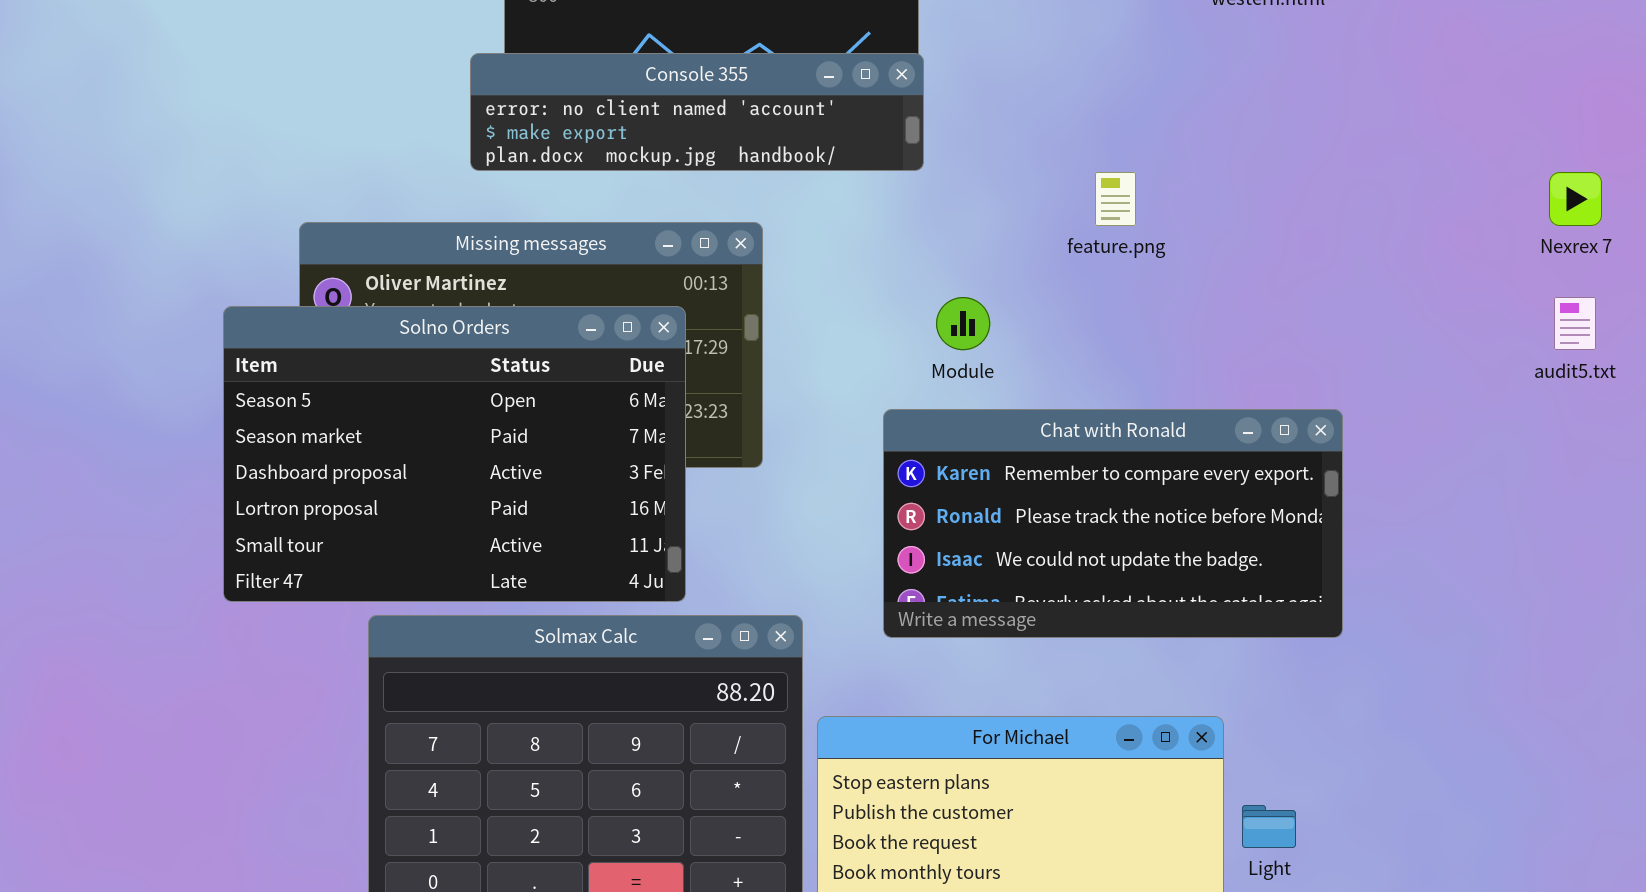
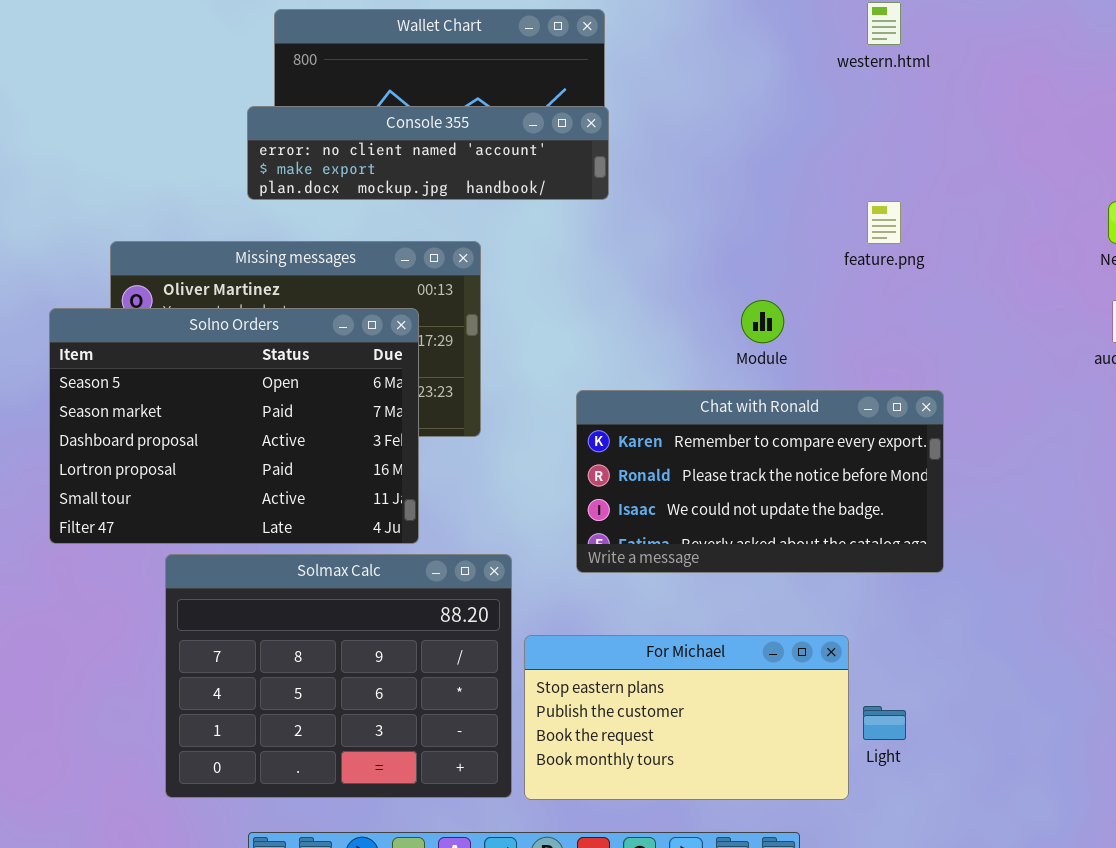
feature.png: [1095,172,1136,226] -> [867,201,901,244], moved
Module: [936,297,990,350] -> [741,300,784,343], moved

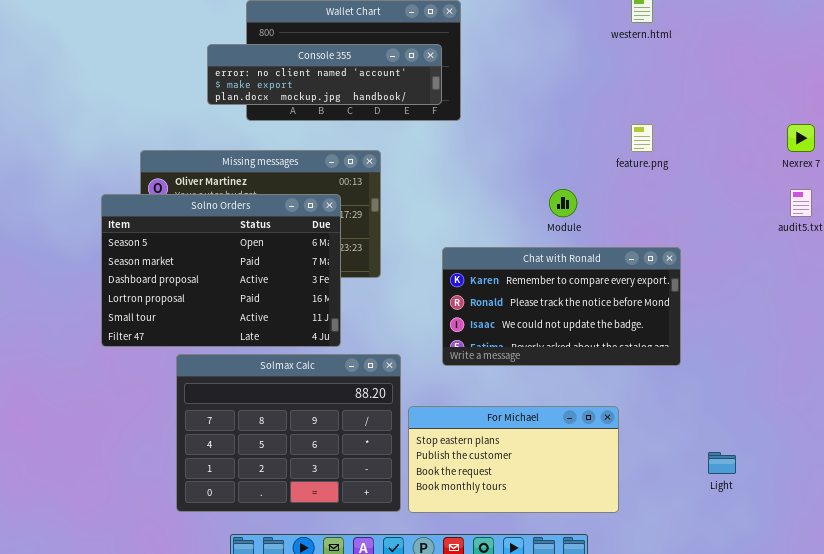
Console 355: [247,106,609,200] -> [207,44,442,105], moved
Light: [863,706,906,740] -> [708,452,736,474], moved

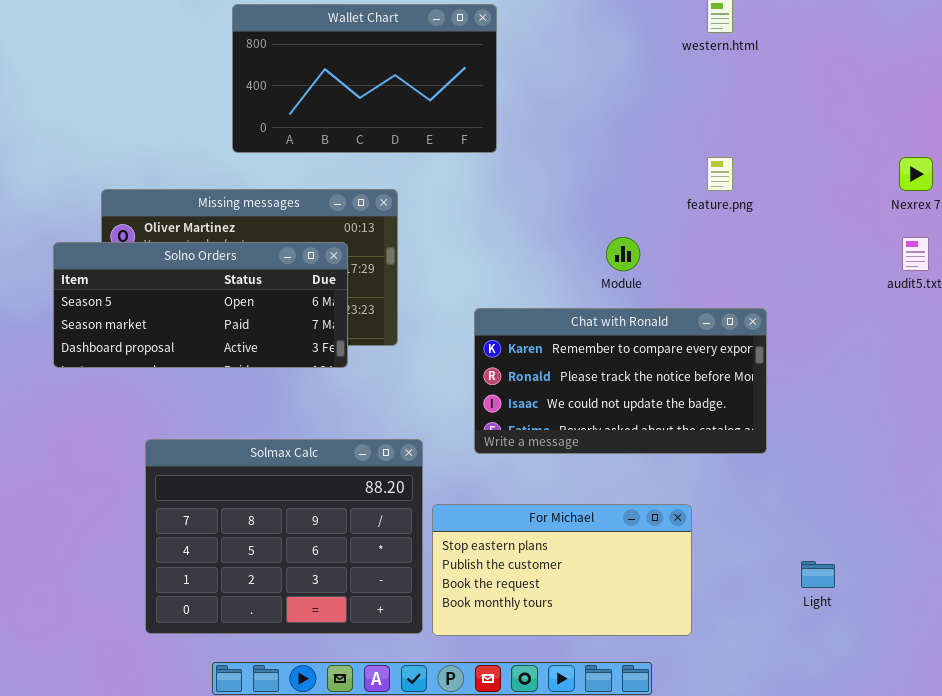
Console 355: [207,44,442,105] -> none, closed
Solno Orders: [101,194,341,347] -> [53,242,348,368], resized

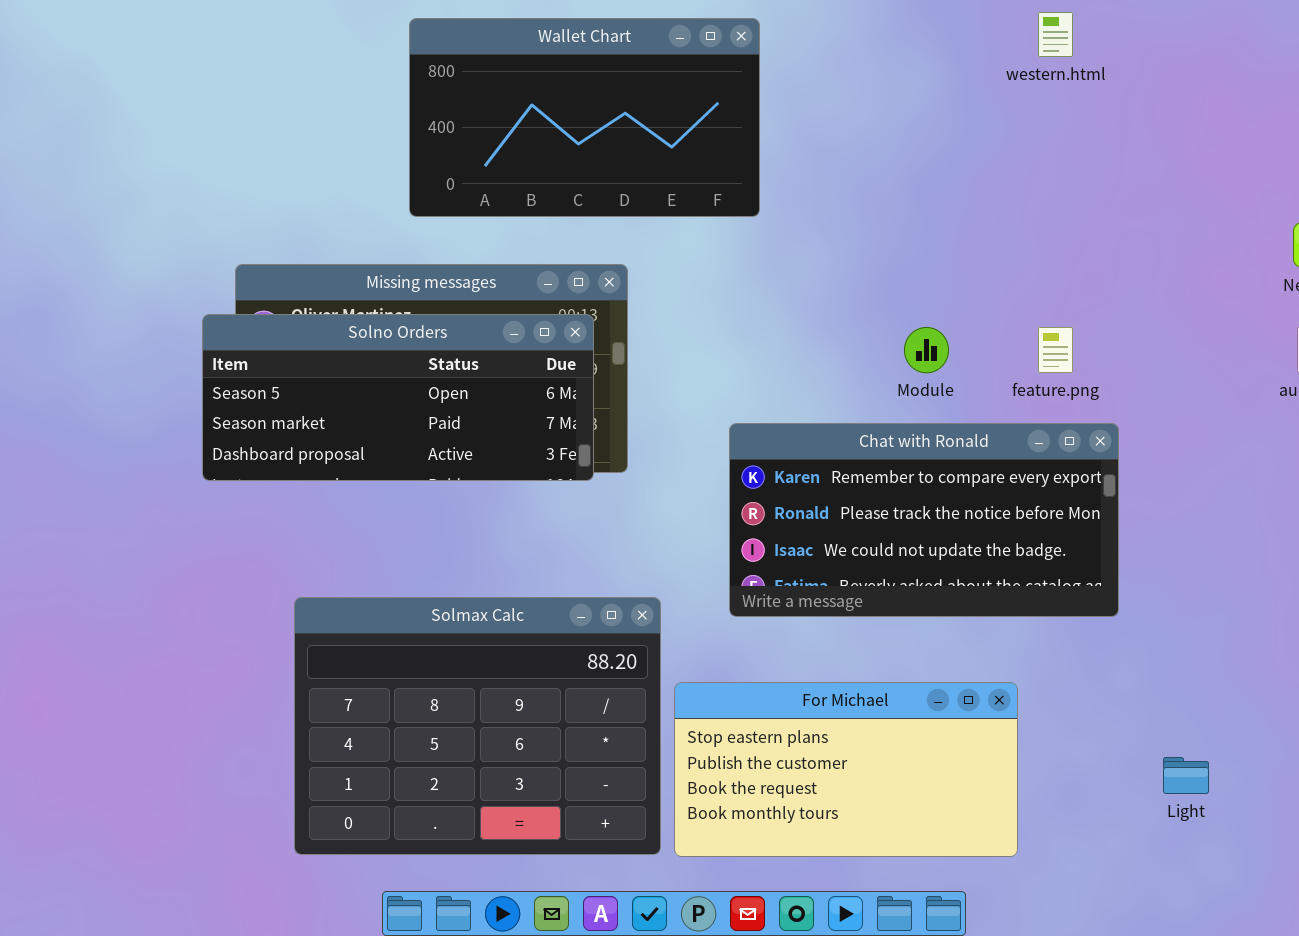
feature.png: [707,157,733,191] -> [1038,327,1073,373], moved
Solno Orders: [53,242,348,368] -> [202,314,594,481], moved

